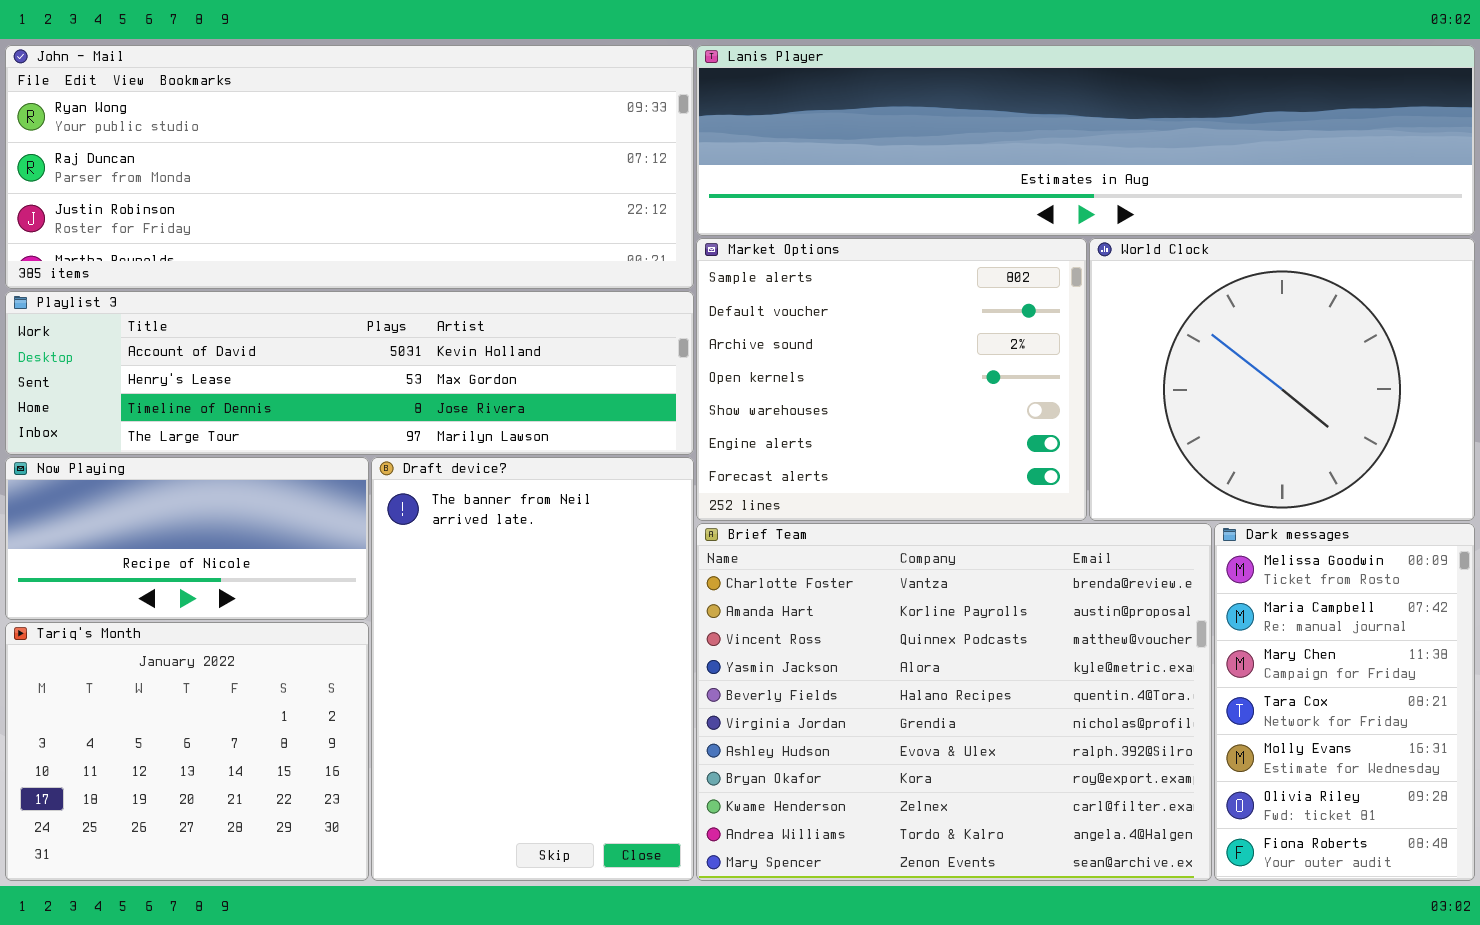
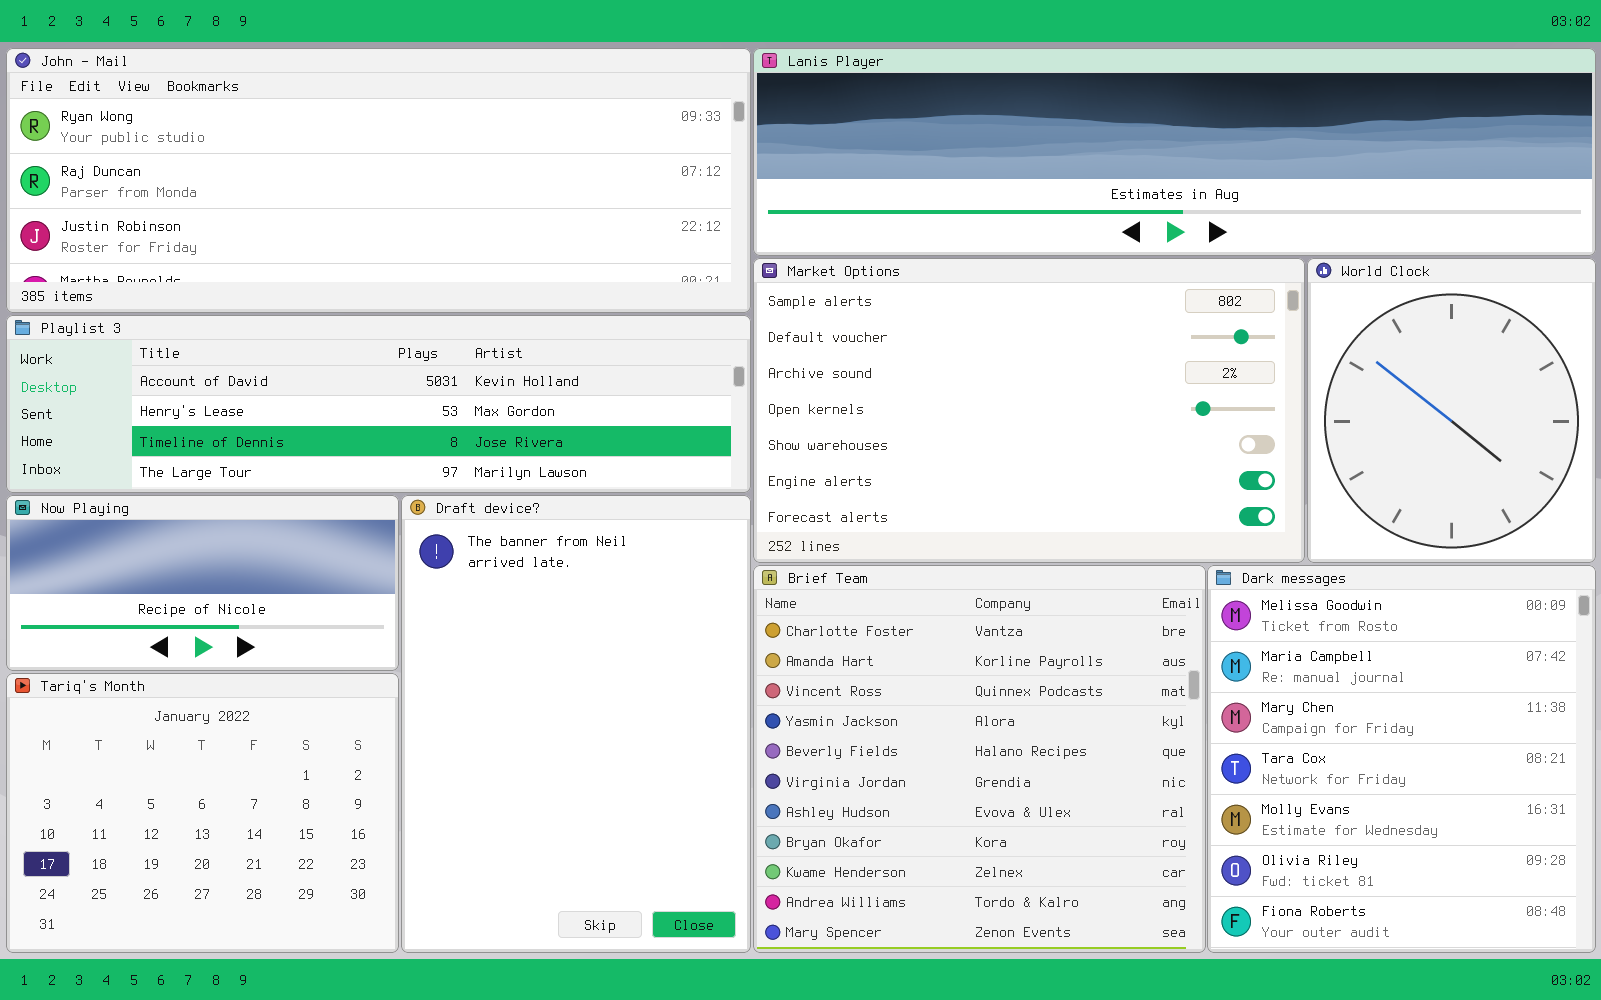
Market Options: [696,238,1087,521] -> [753,258,1305,563], resized
World Clock: [1089,238,1475,521] -> [1307,258,1596,563], resized
Brief Team: [696,523,1212,881] -> [753,565,1206,953], resized
Dark messages: [1214,523,1475,881] -> [1207,565,1596,953], resized

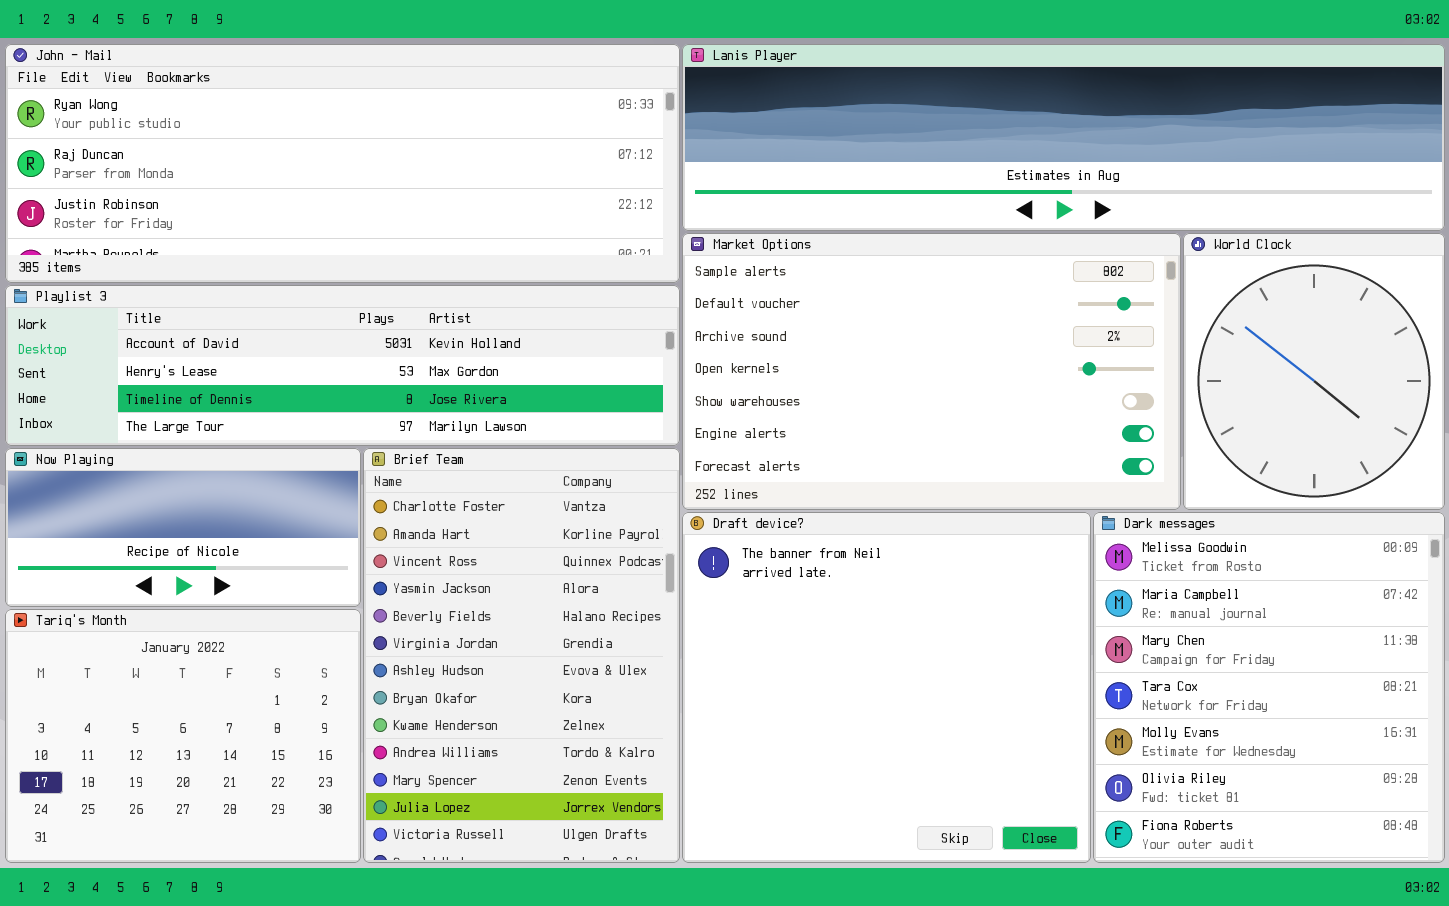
Draft device?: [401,495,751,953] -> [682,512,1091,863], moved, resized
Brief Team: [753,565,1206,953] -> [363,448,680,863], moved, resized

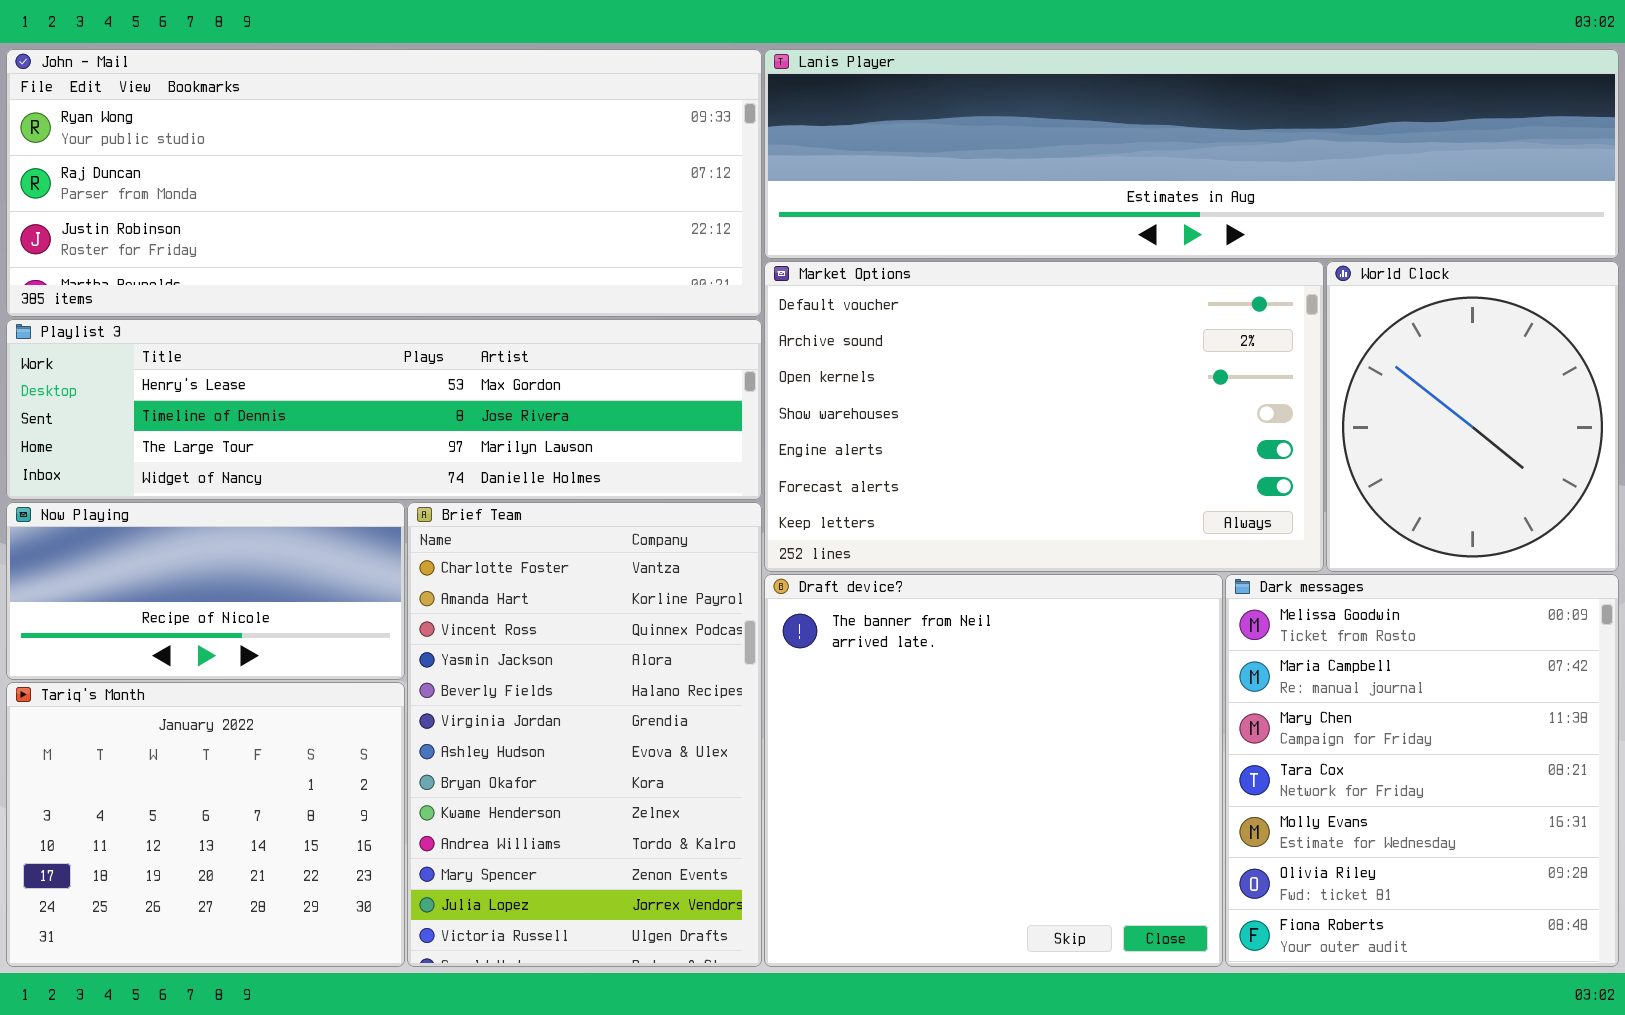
Market Options: [682,233,1181,510] -> [764,261,1324,572], scrolled down 1 row
Playlist 3: [5,285,680,446] -> [6,319,762,500], scrolled down 1 row

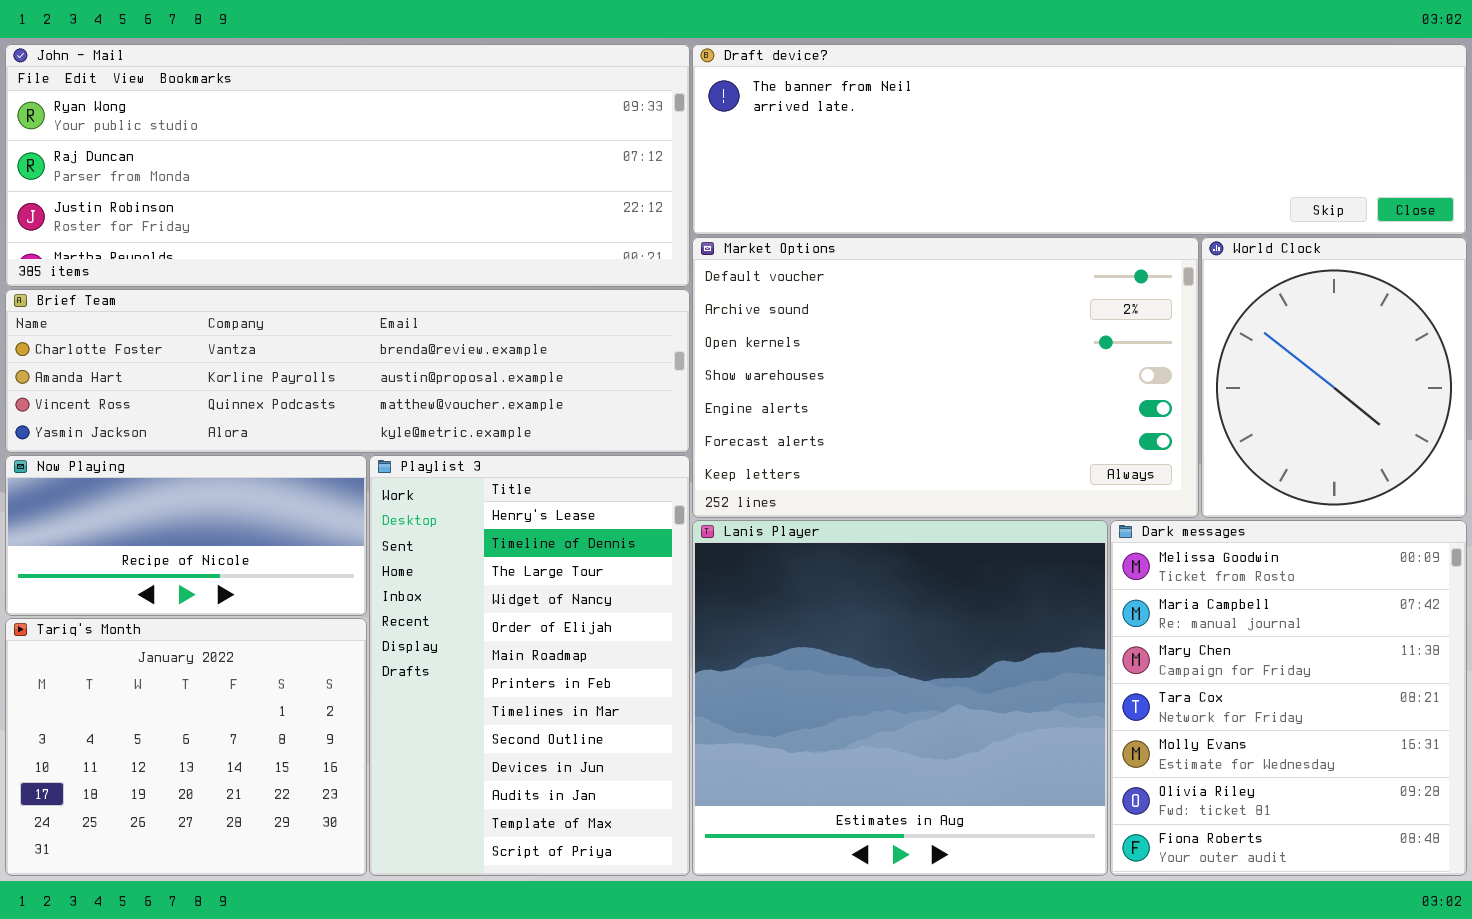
Lanis Player: [764,49,1619,259] -> [692,520,1108,876], moved, resized
Playlist 3: [6,319,762,500] -> [369,455,690,876], moved, resized
Brief Team: [407,502,762,967] -> [5,289,690,453], moved, resized
Draft device?: [764,574,1223,967] -> [692,44,1467,235], moved, resized

